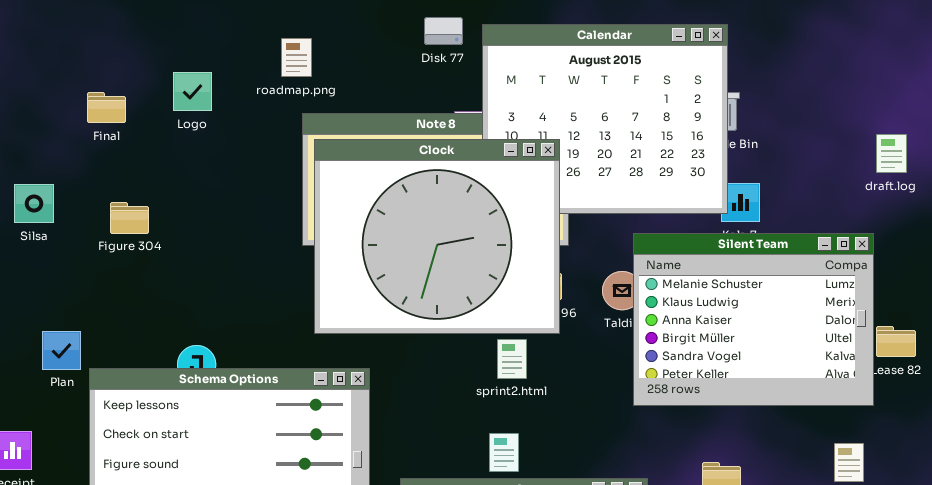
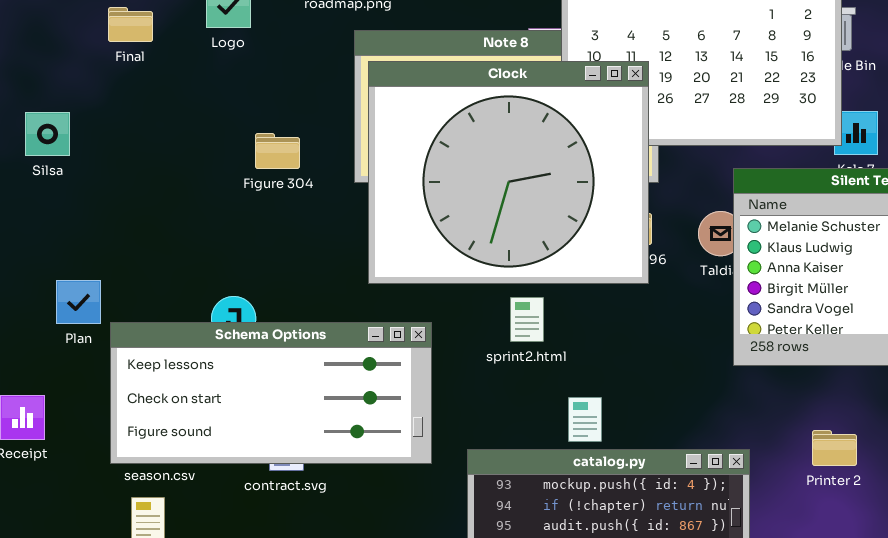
Figure 304: [110,202,149,234] -> [255,133,300,169], moved
sprint2.html: [497,339,527,379] -> [510,297,544,342], moved

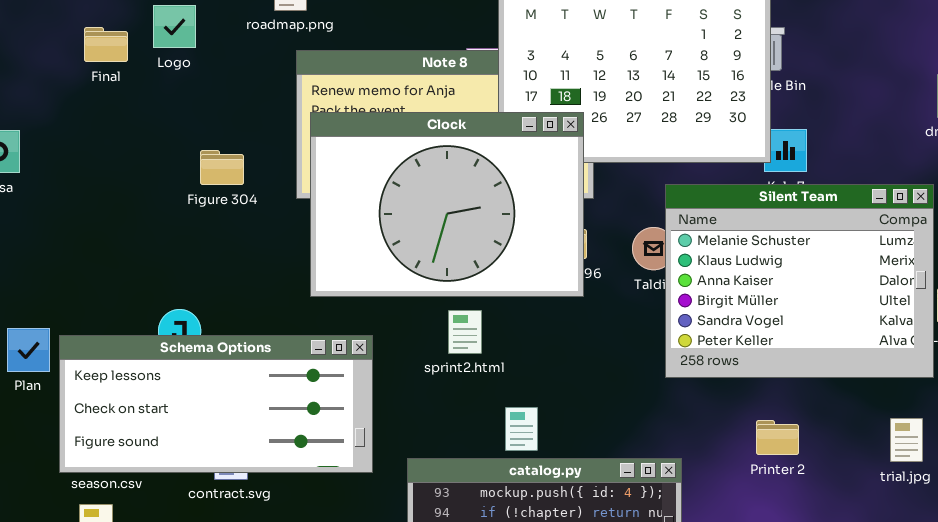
Final: [108,7,153,42] -> [84,27,128,62], moved
Clock: [368,61,649,284] -> [310,112,584,297], resized
Plan: [56,280,101,324] -> [7,328,50,372], moved
Printer 2: [812,430,857,466] -> [756,420,799,455], moved

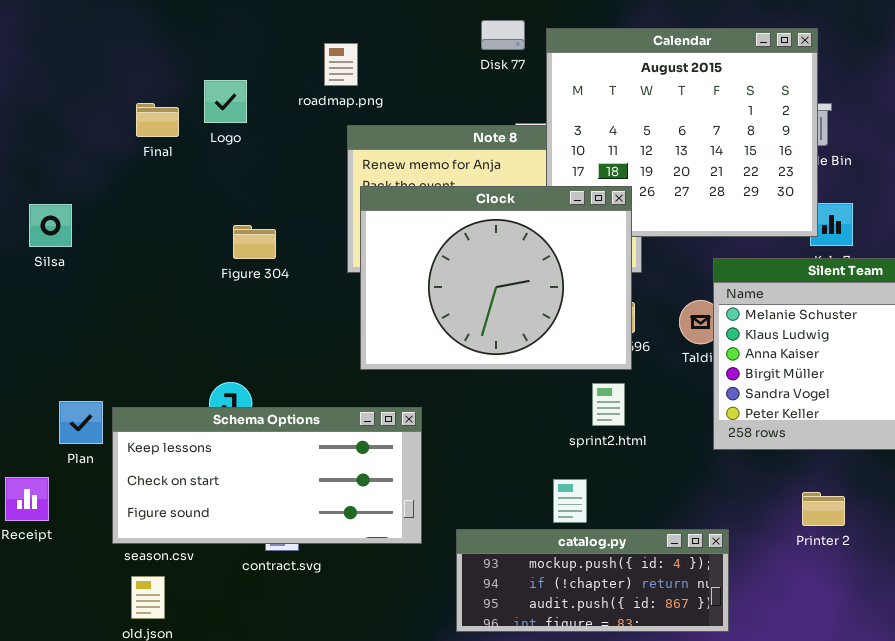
Figure 304: [200,150,244,185] -> [233,225,276,259], moved
sprint2.html: [448,310,482,354] -> [592,383,625,426], moved

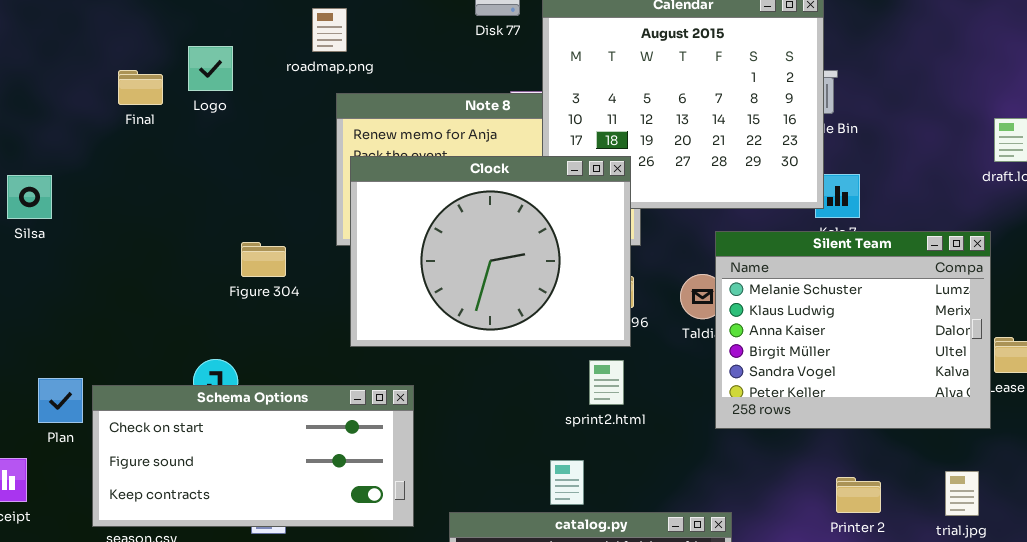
Figure 304: [233,225,276,259] -> [241,242,286,277], moved
Schema Options: [112,407,422,544] -> [92,385,414,527], scrolled down 1 row
Printer 2: [802,492,845,526] -> [836,477,881,513], moved

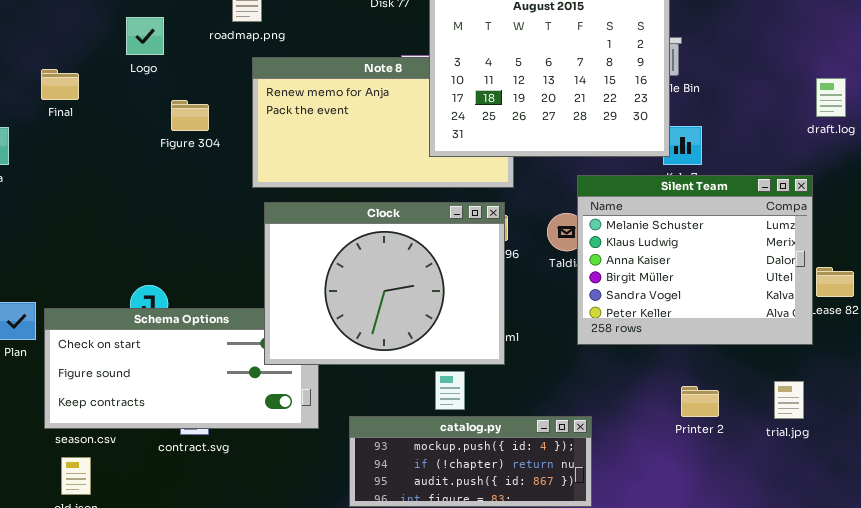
Final: [118,70,163,105] -> [41,69,79,100], moved
Clock: [350,156,631,347] -> [264,202,505,365], moved
Figure 304: [241,242,286,277] -> [171,100,209,131], moved

